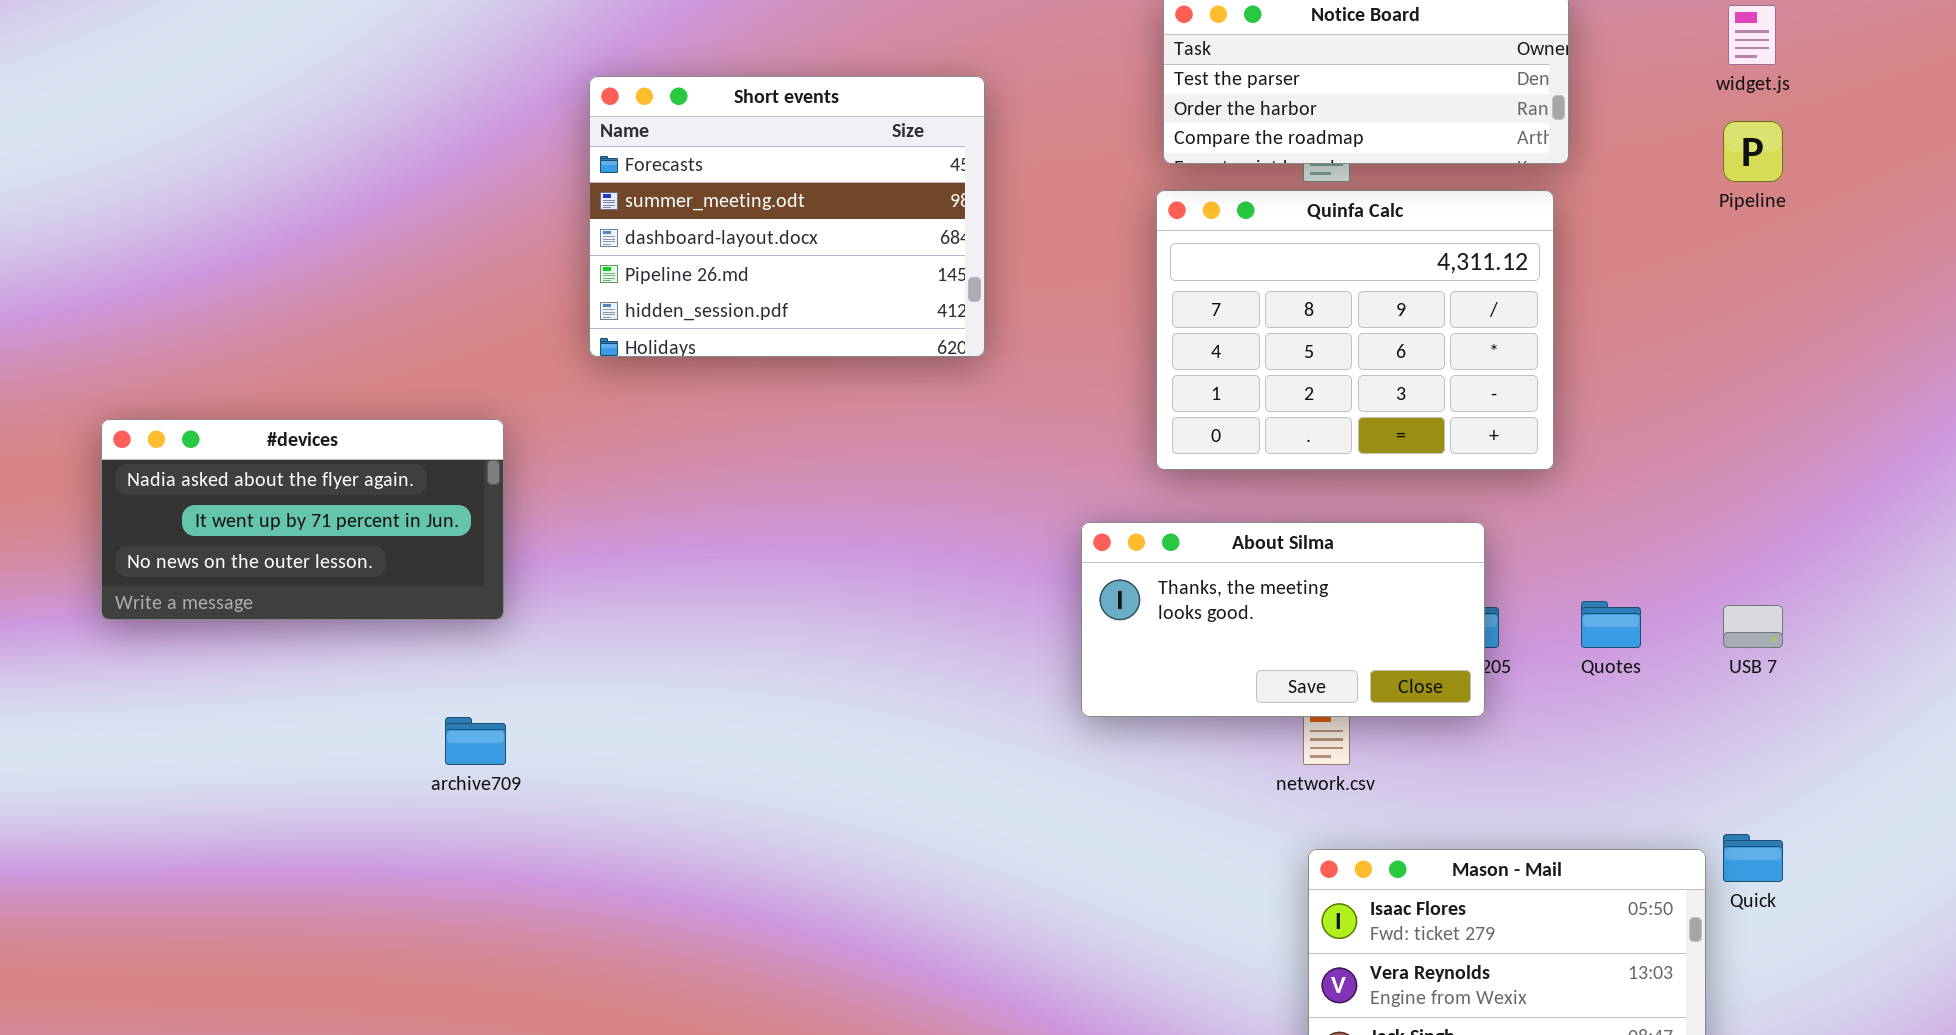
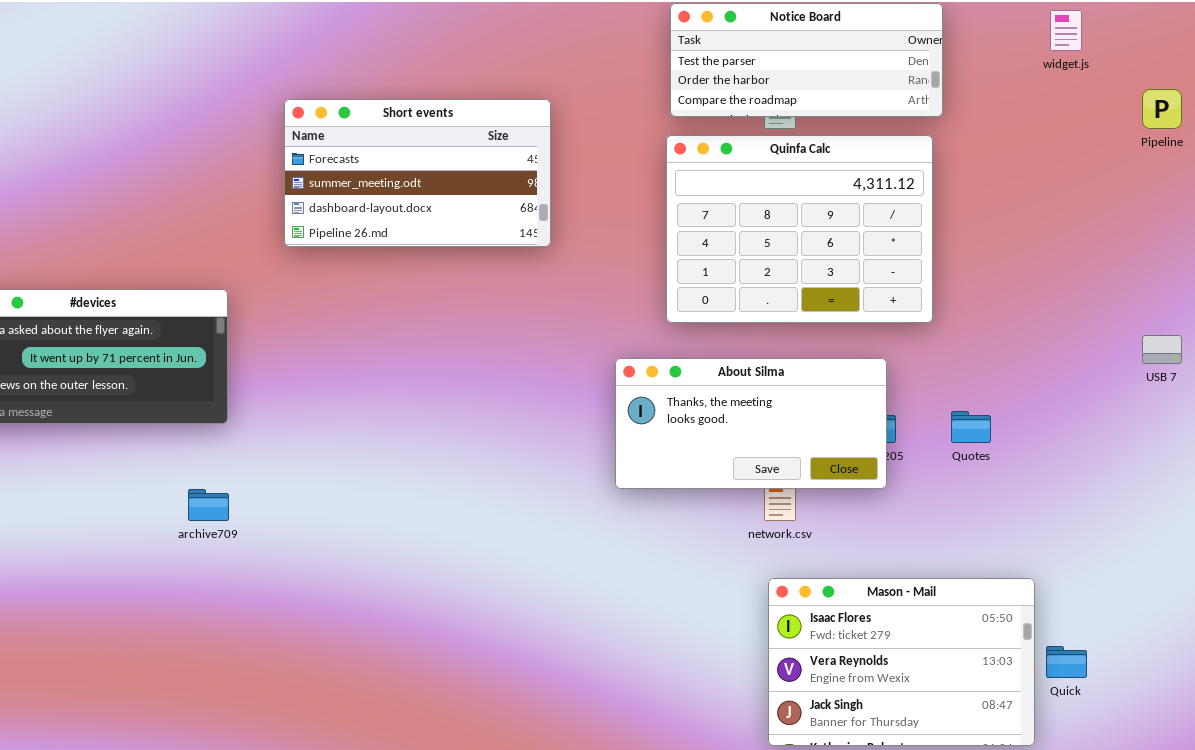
Short events: [589,76,985,357] -> [284,99,551,247], resized
Pipeline: [1723,121,1783,182] -> [1142,89,1182,129], moved
USB 7: [1723,605,1783,648] -> [1142,335,1182,364], moved
Quick: [1723,834,1783,882] -> [1046,646,1087,678], moved

